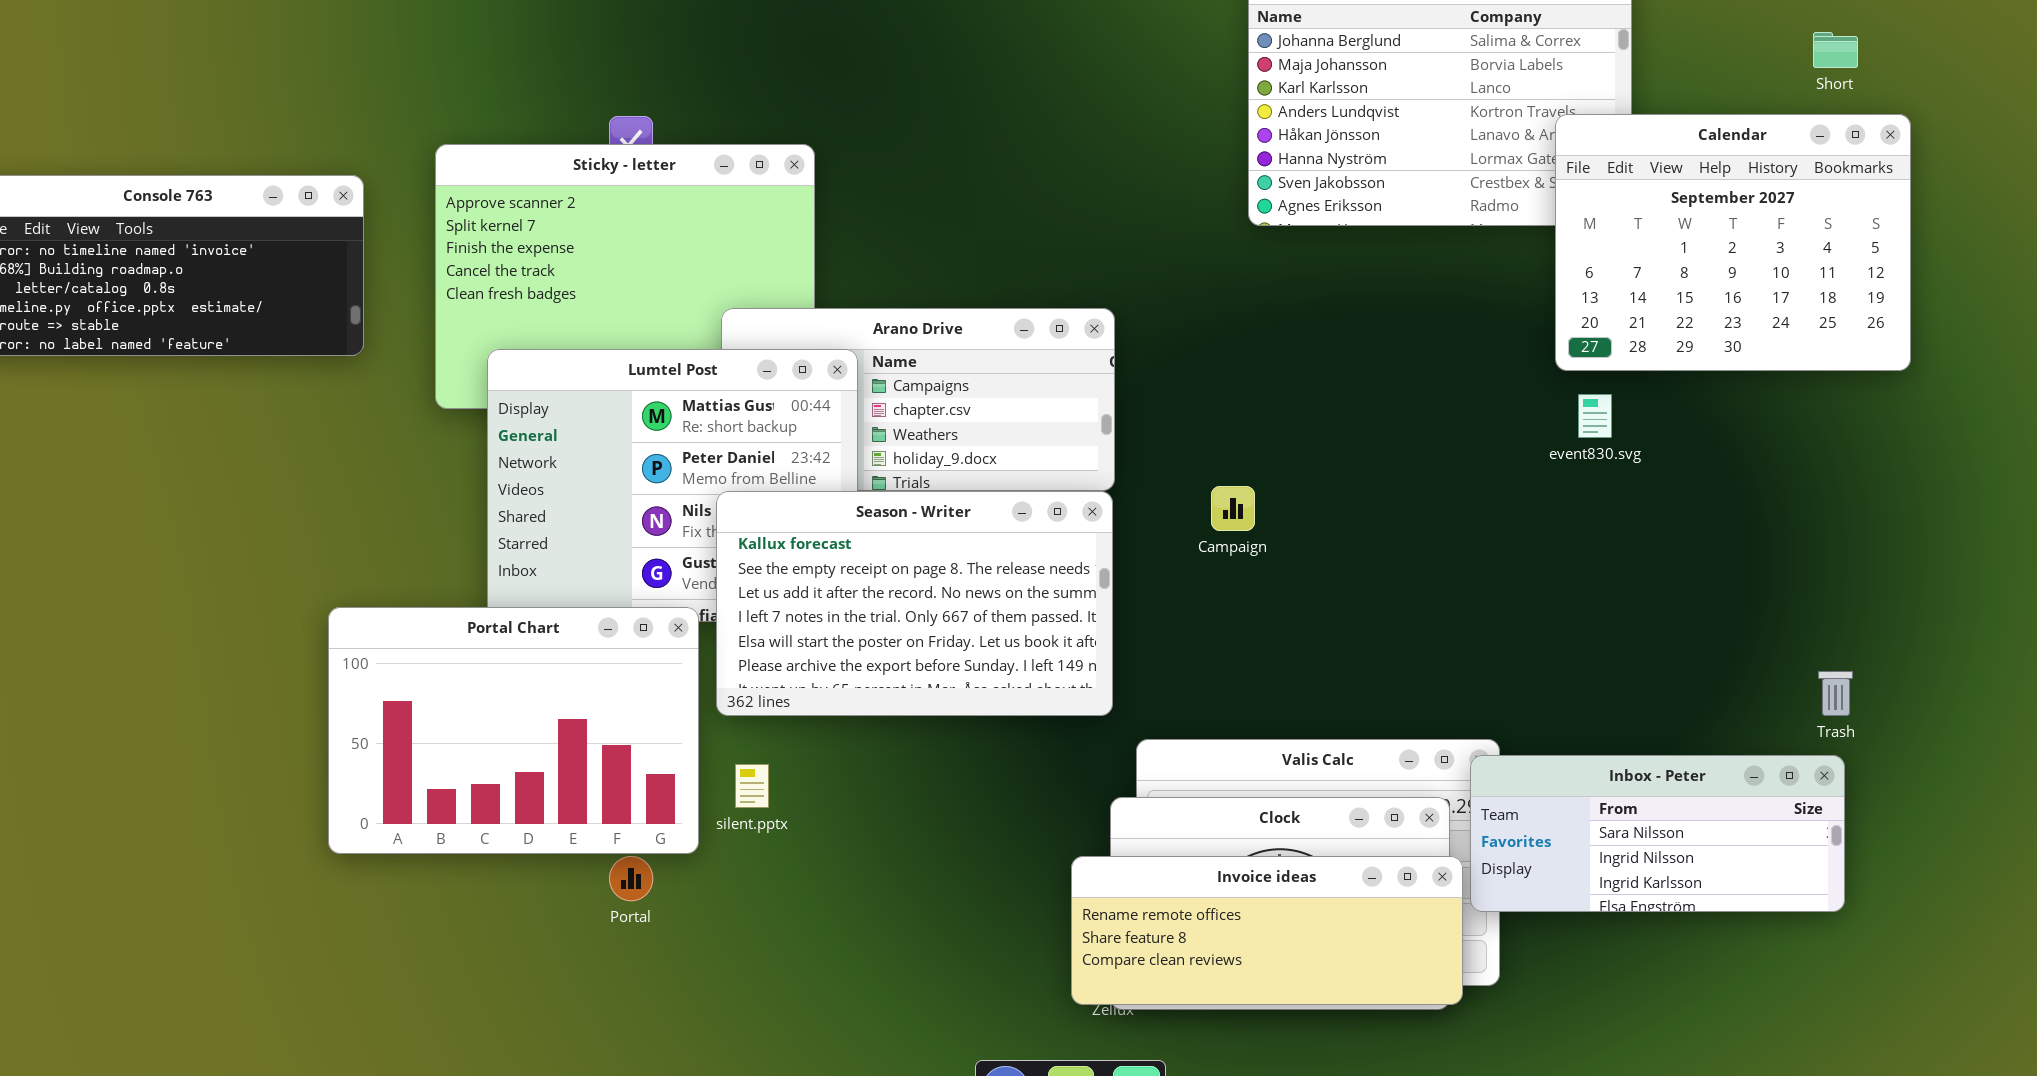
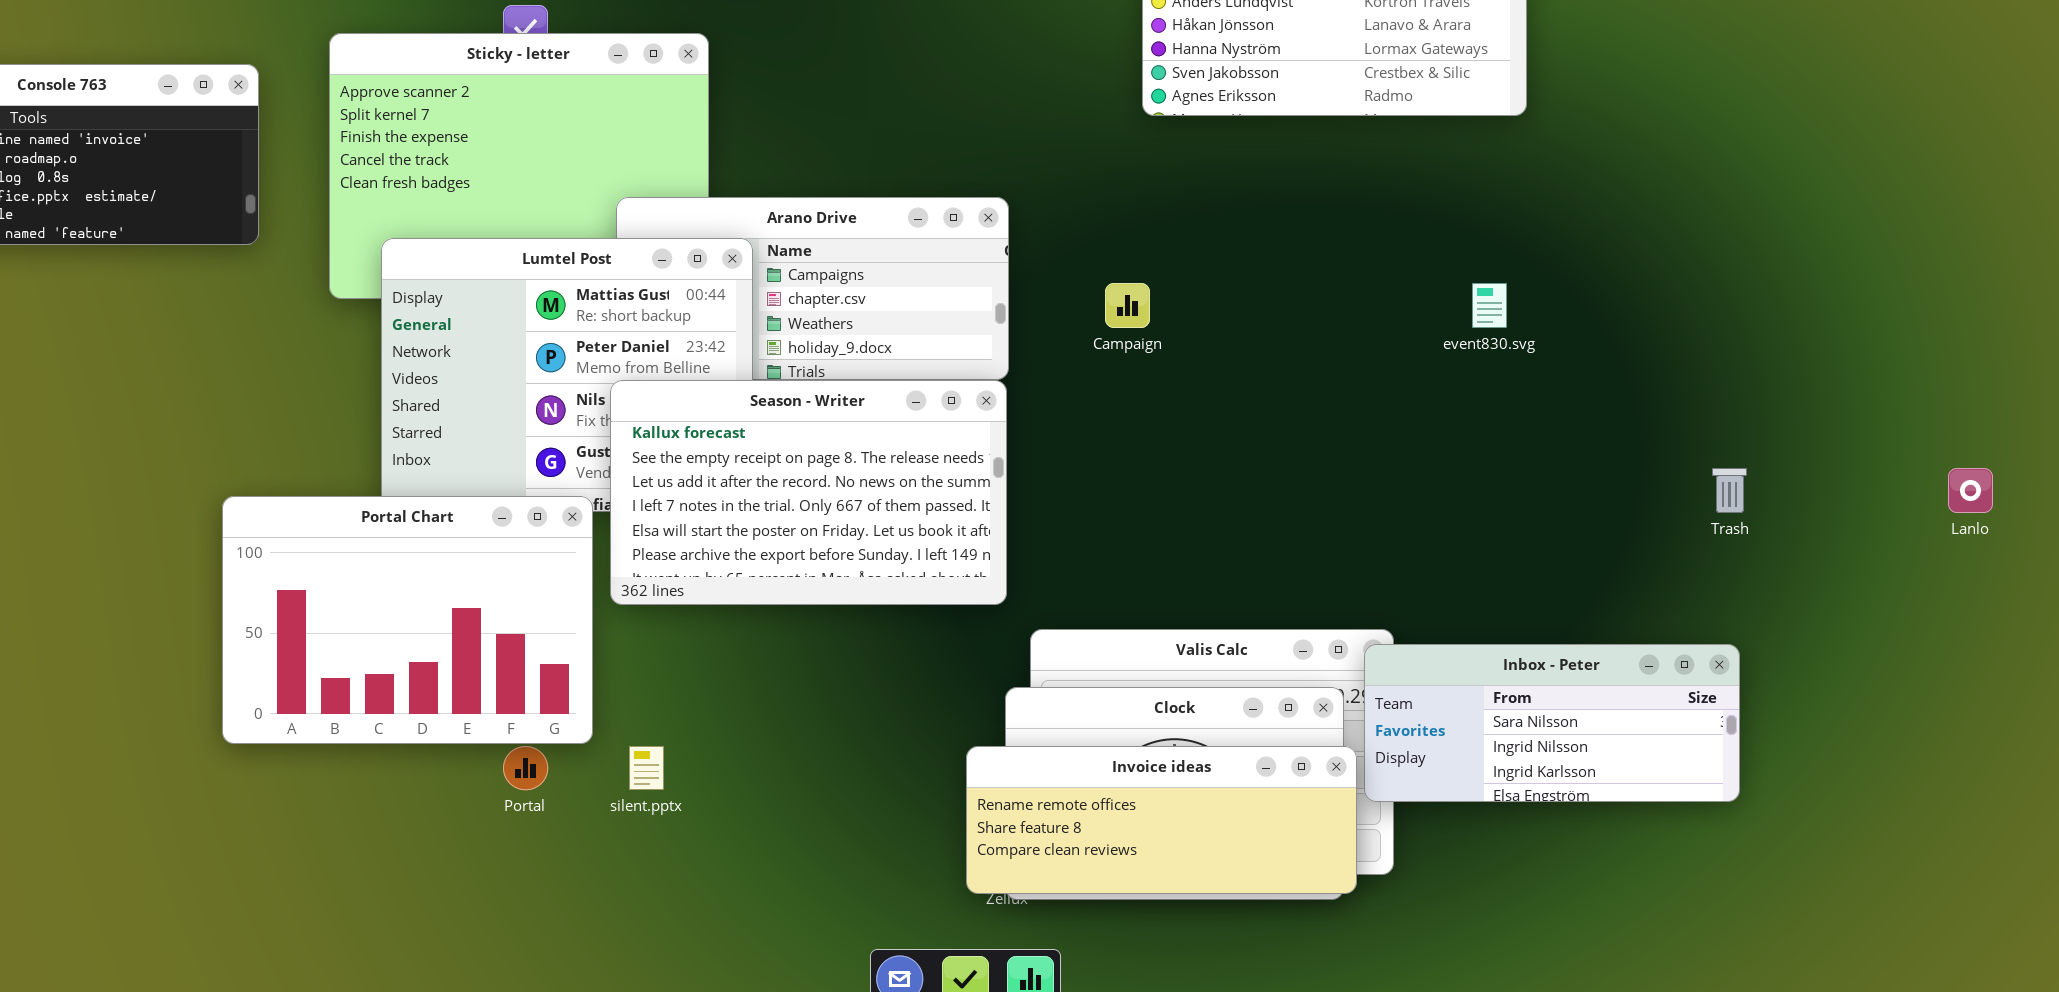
Calendar: [1555,114,1911,371] -> none, closed
Campaign: [1211,486,1255,531] -> [1105,283,1150,328], moved
Trash: [1818,671,1853,716] -> [1712,468,1747,513], moved
silent.pptx: [735,764,769,808] -> [629,746,664,790], moved

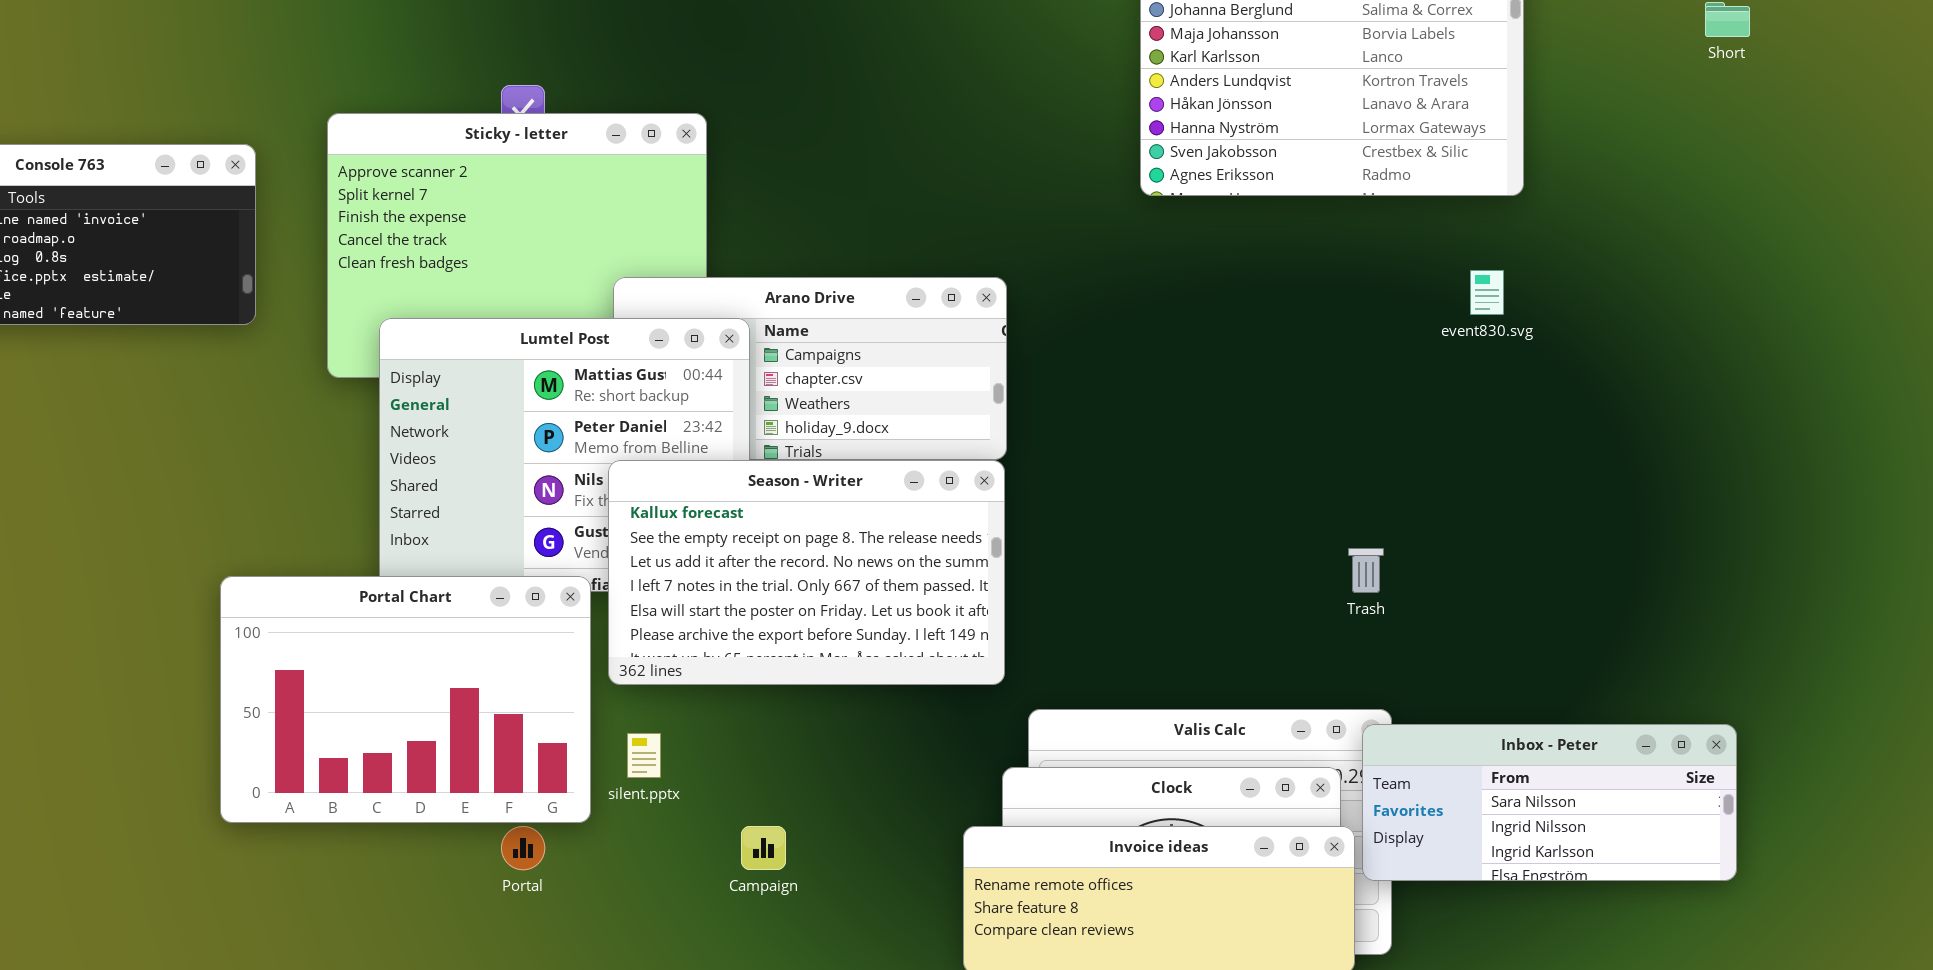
Campaign: [1105,283,1150,328] -> [741,826,786,870], moved
event830.svg: [1472,283,1507,328] -> [1470,270,1504,315], moved
Trash: [1712,468,1747,513] -> [1348,548,1384,593], moved
silent.pptx: [629,746,664,790] -> [627,733,661,778], moved

